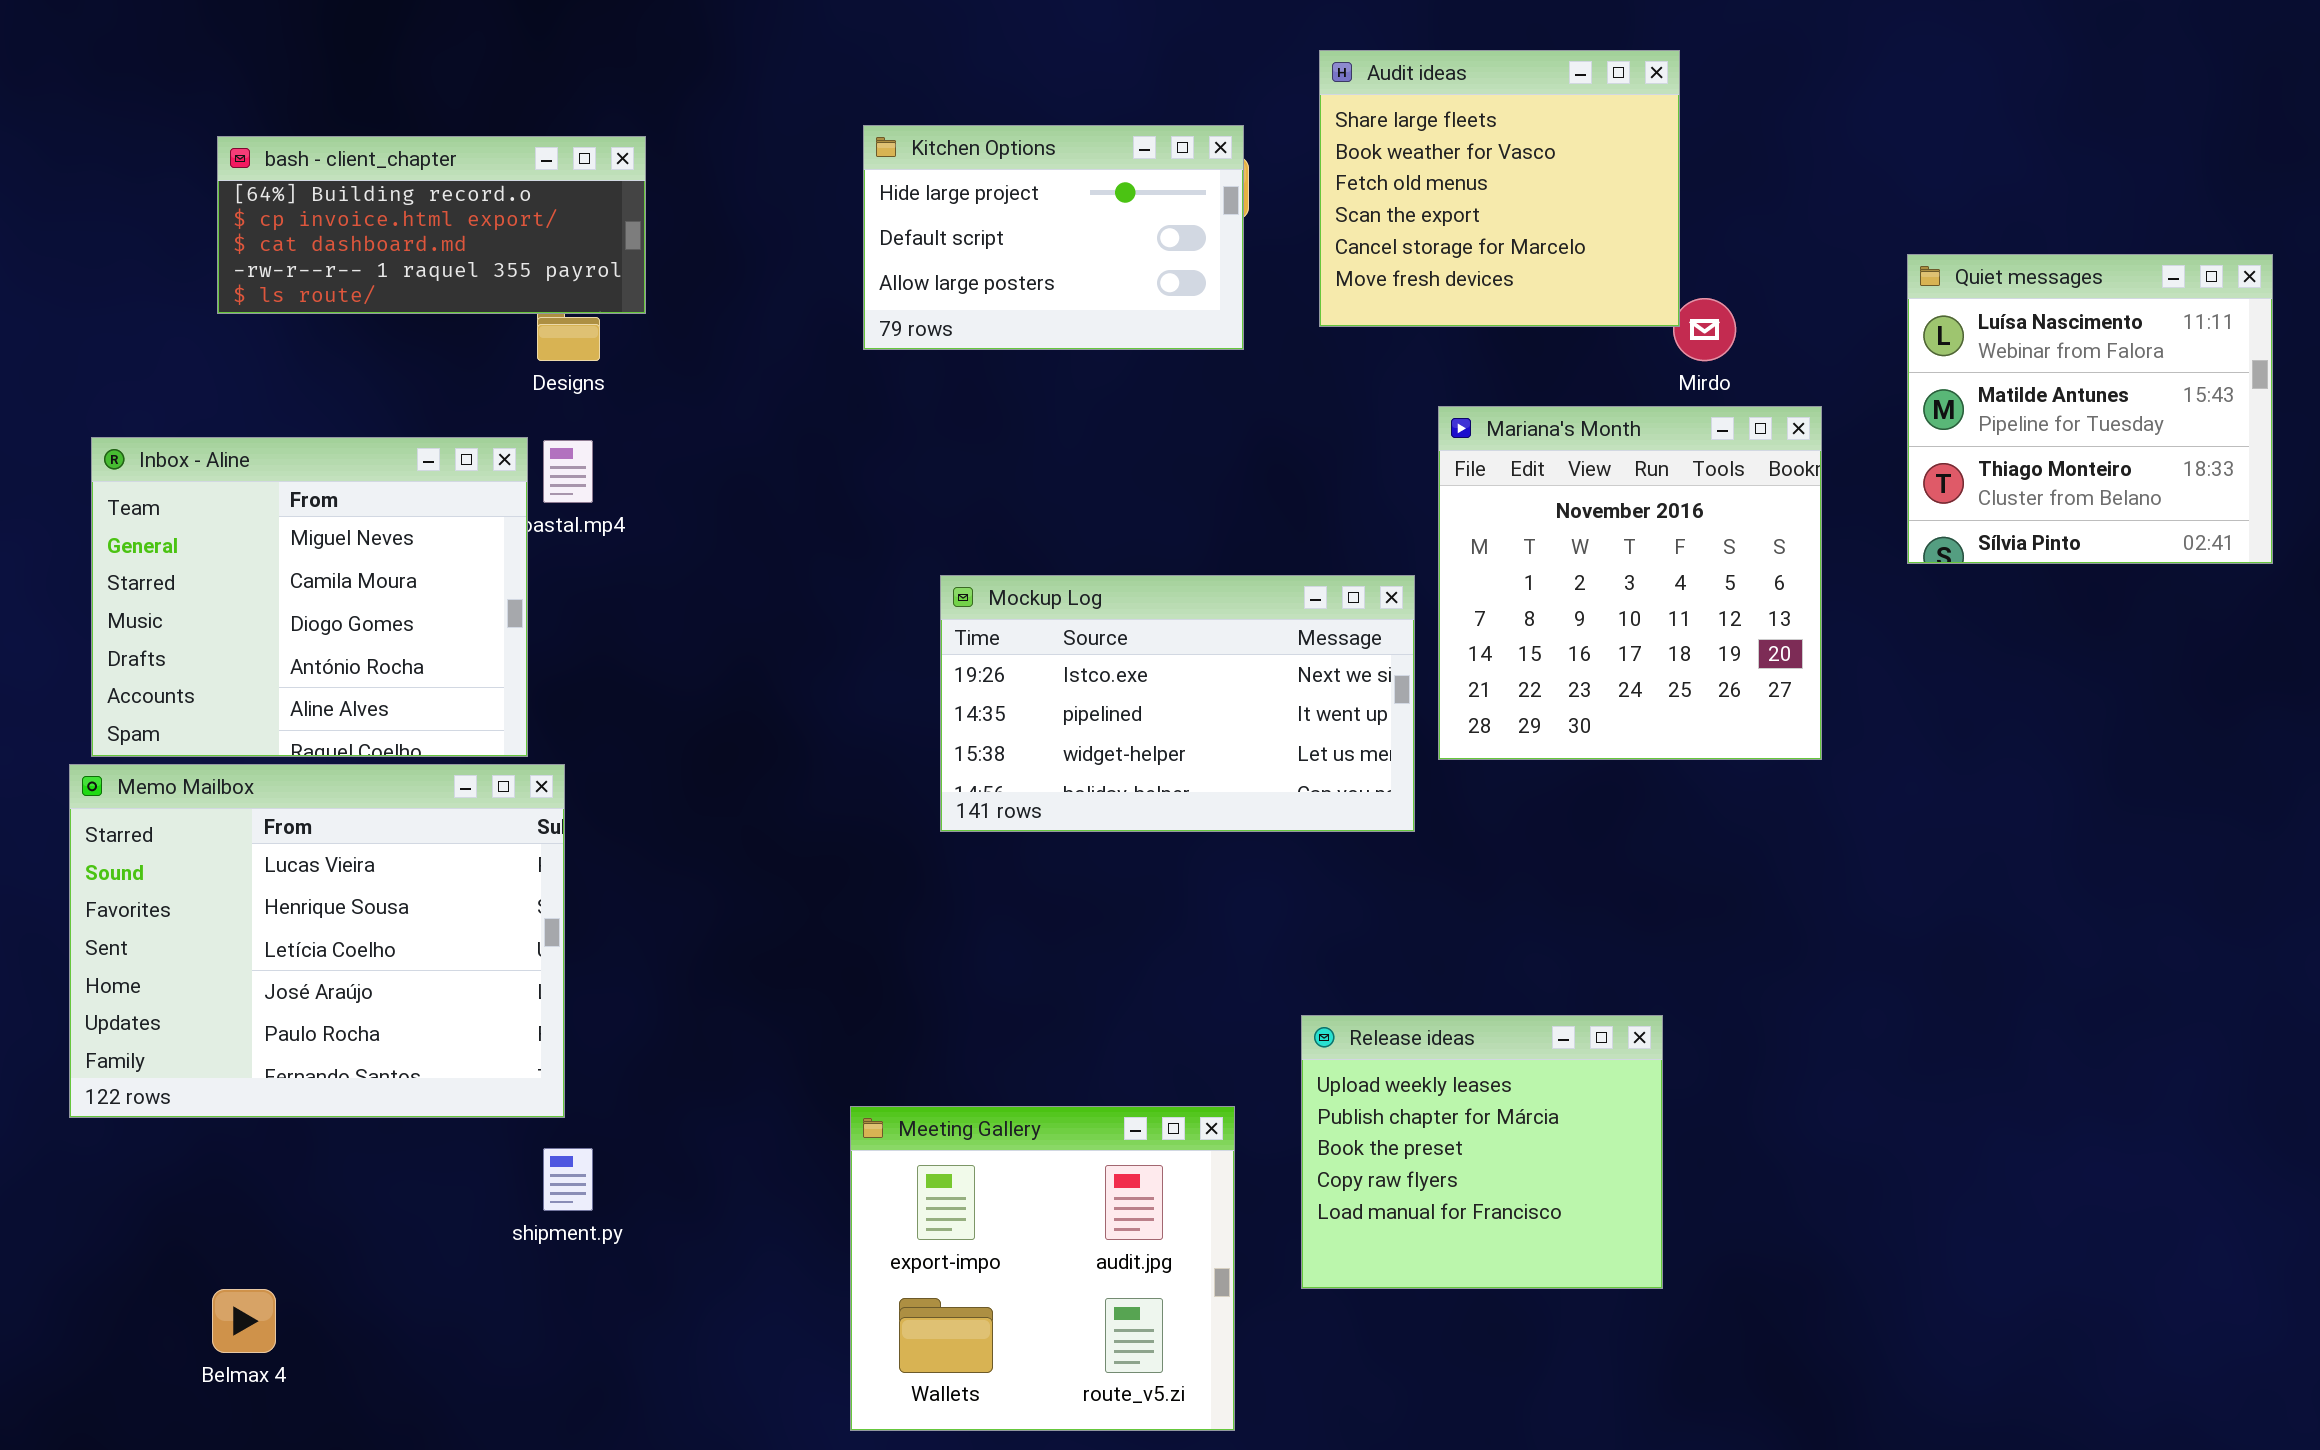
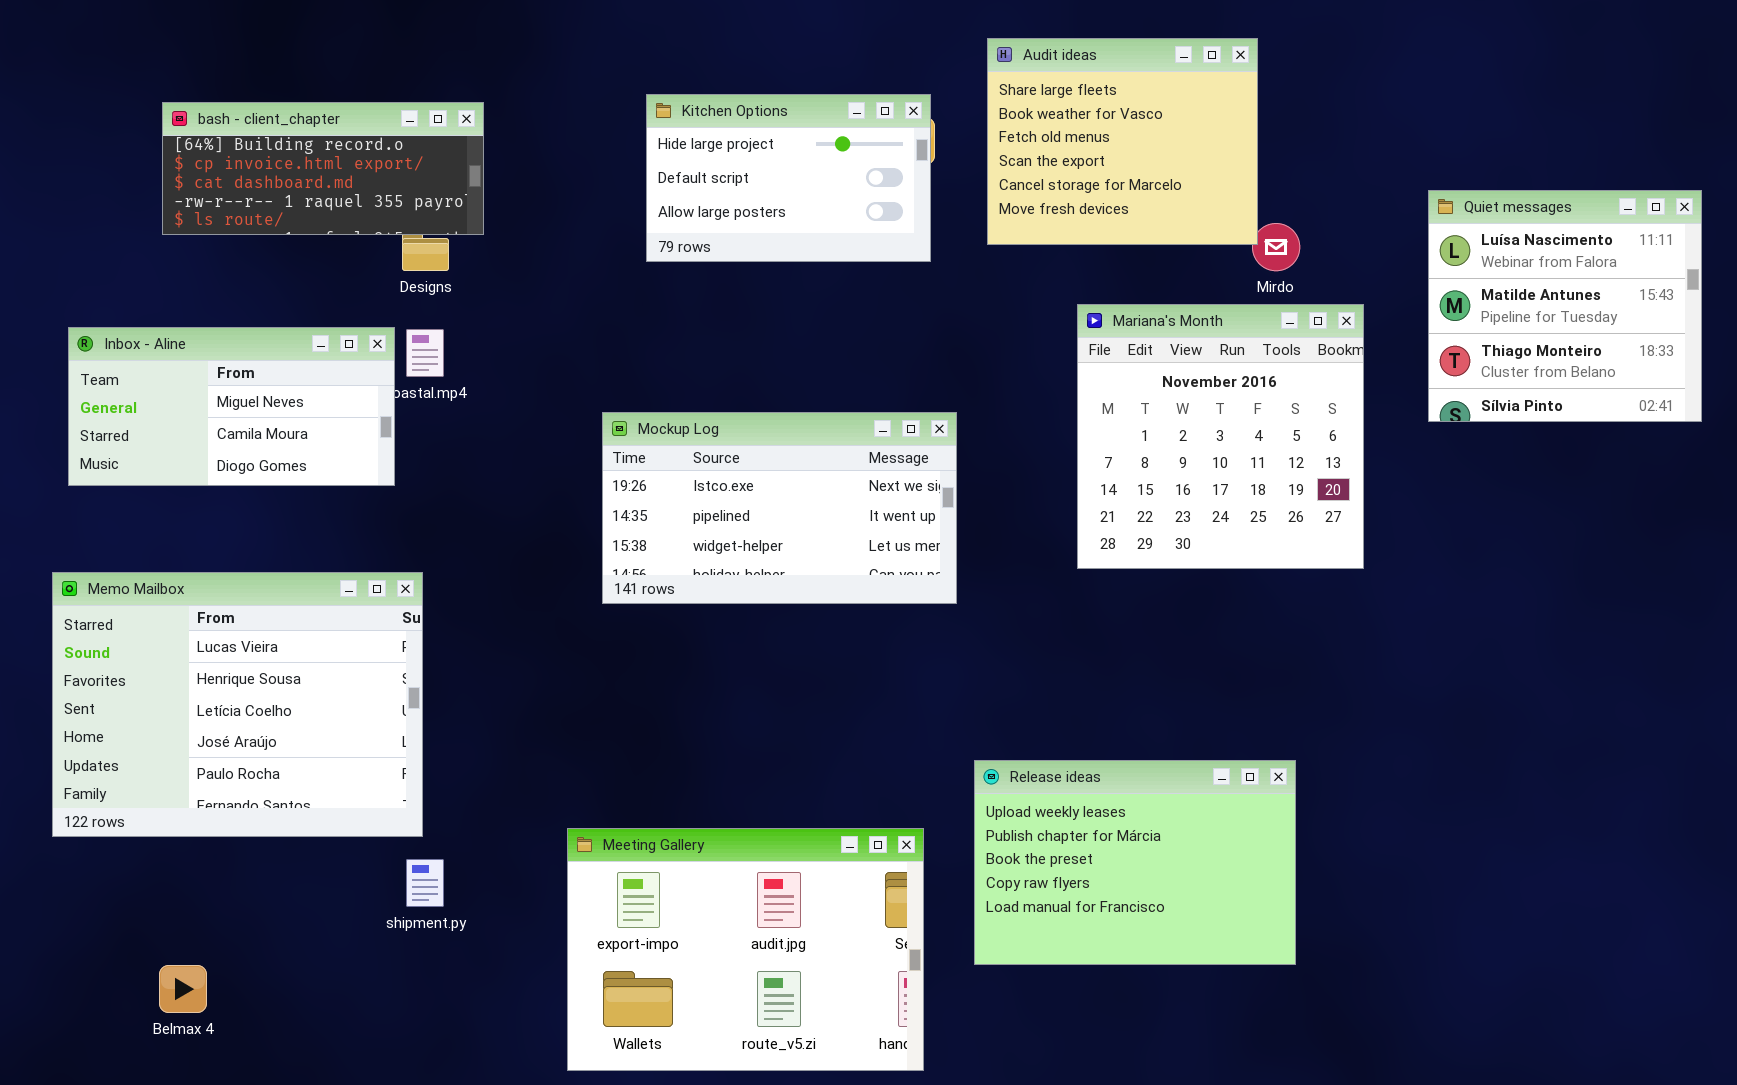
Inbox - Aline: [91,437,528,757] -> [68,327,395,486], resized
Mockup Log: [940,575,1415,832] -> [602,412,957,604], moved
Release ideas: [1301,1015,1663,1289] -> [974,760,1296,965], resized
Meeting Gallery: [850,1106,1235,1431] -> [567,828,924,1071], resized

